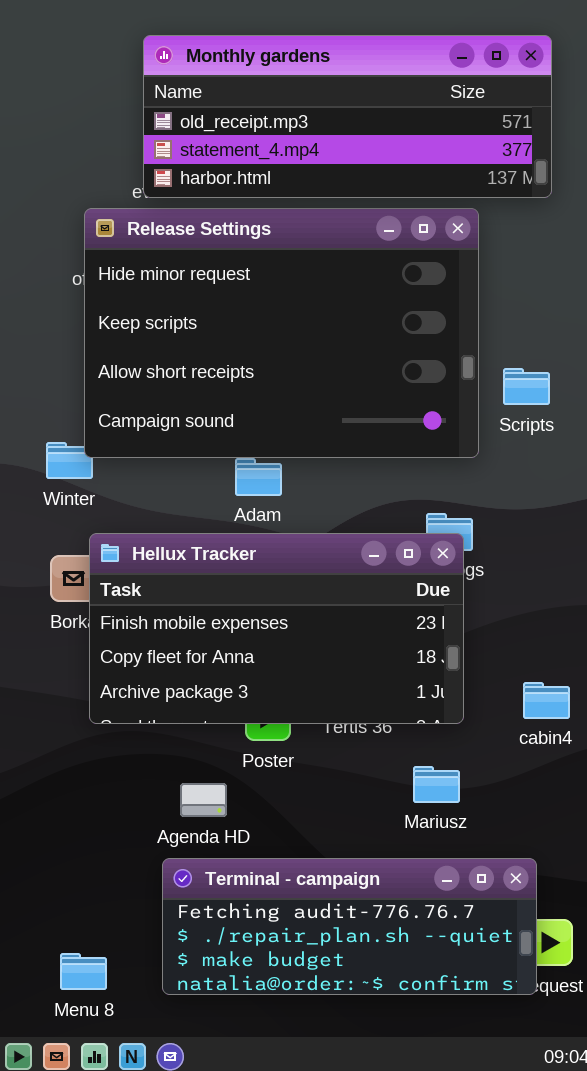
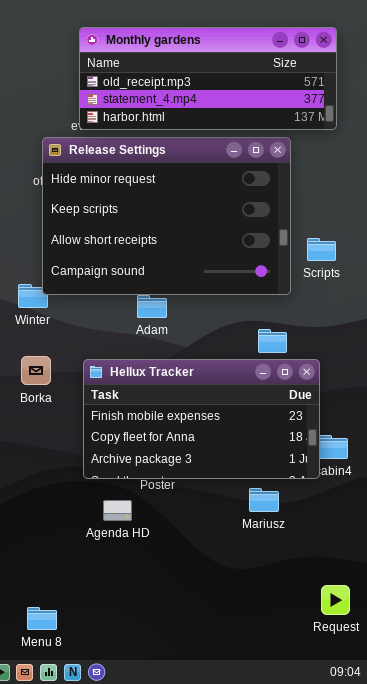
Hellux Tracker: [89,533,464,724] -> [83,359,320,479], moved
Terminal - campaign: [162,858,537,995] -> none, closed

